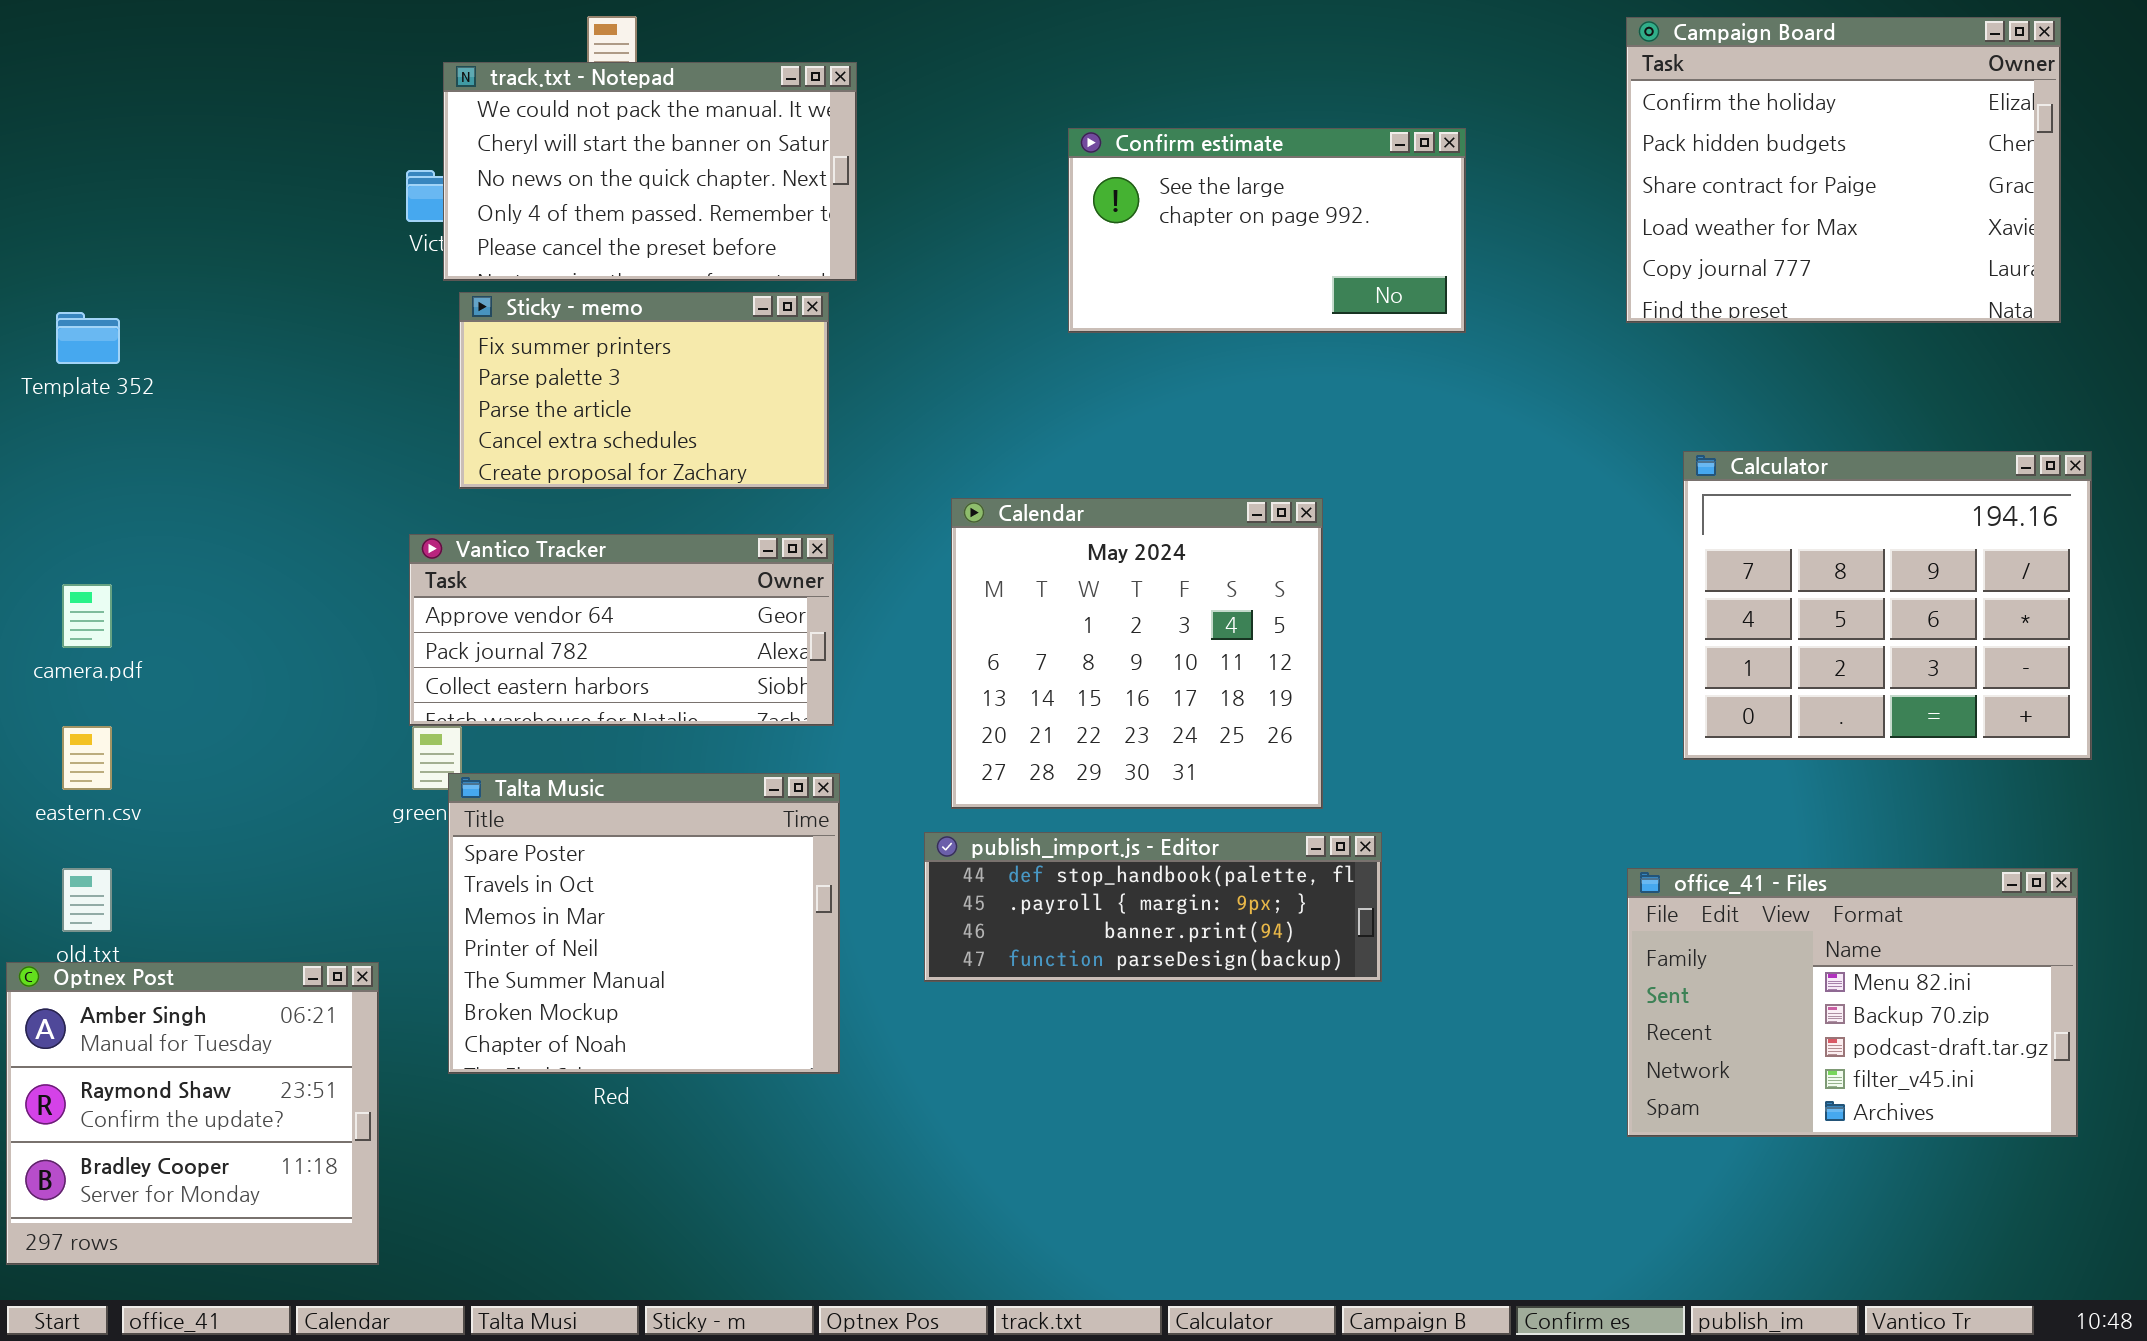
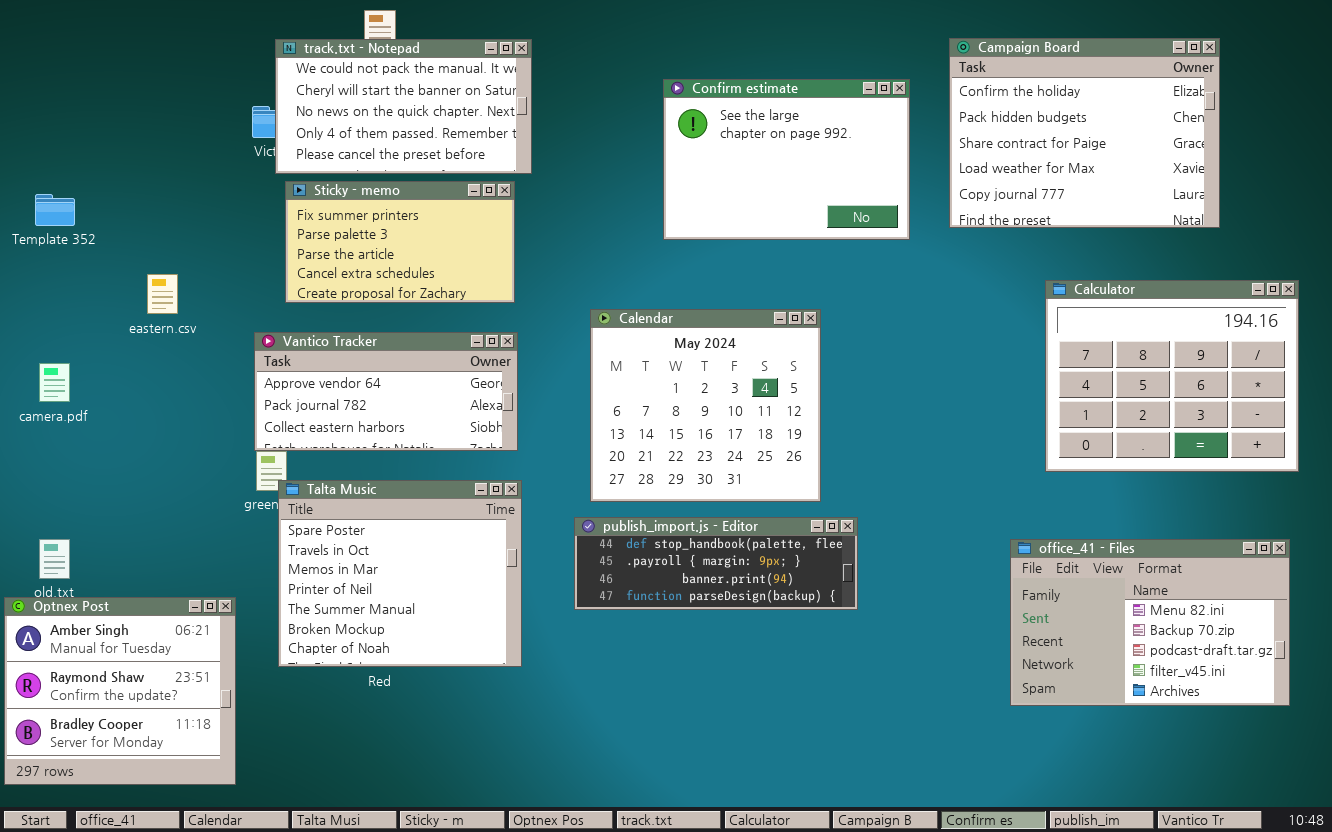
Campaign Board: [1626,17,2061,323] -> [949,38,1220,228], moved
Confirm estimate: [1068,128,1466,333] -> [663,79,910,240], resized
eastern.csv: [62,726,112,790] -> [147,274,178,314], moved

